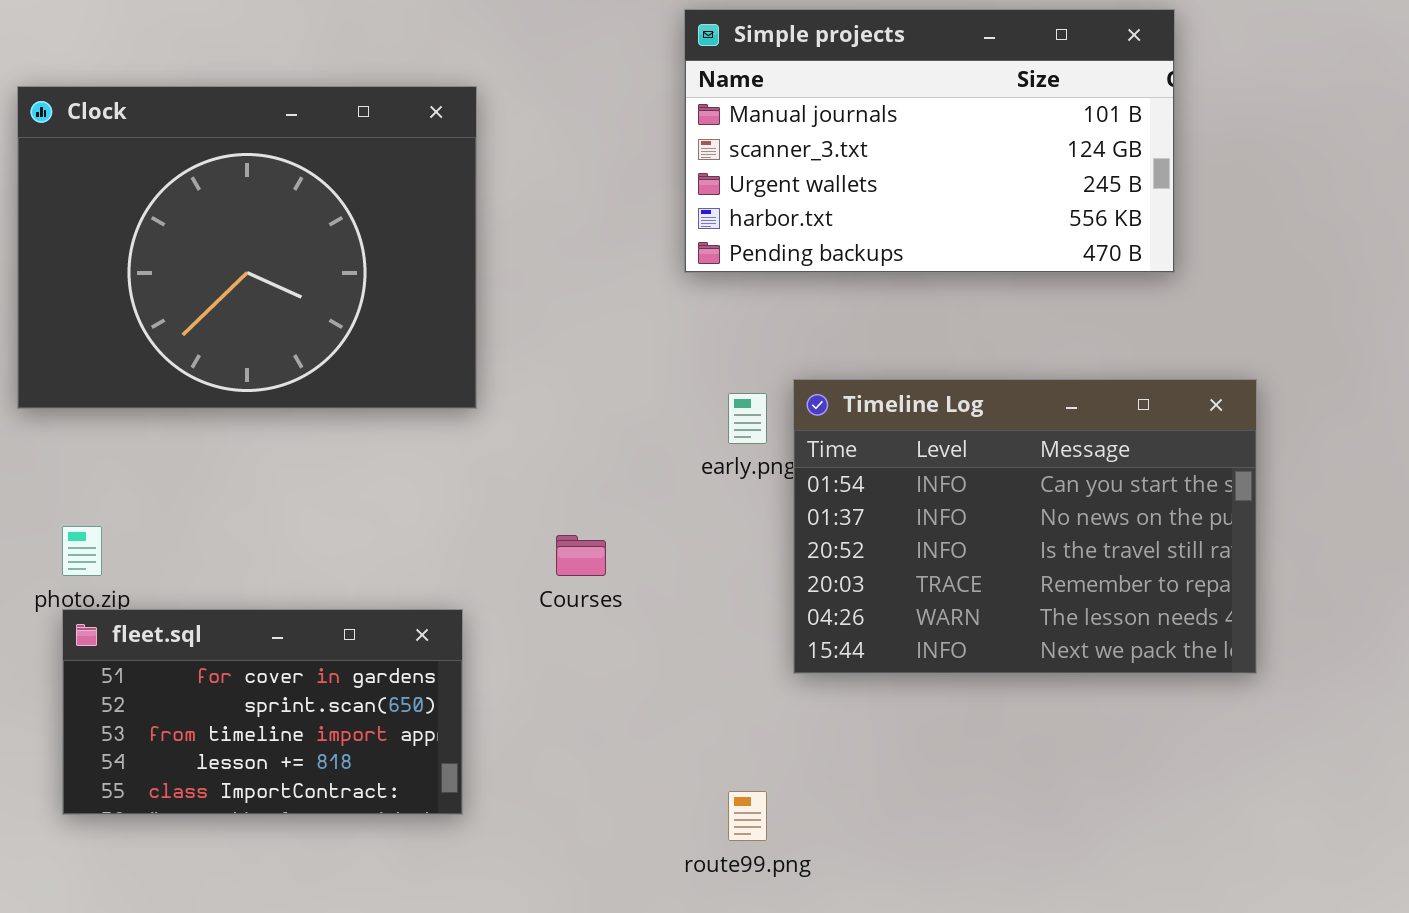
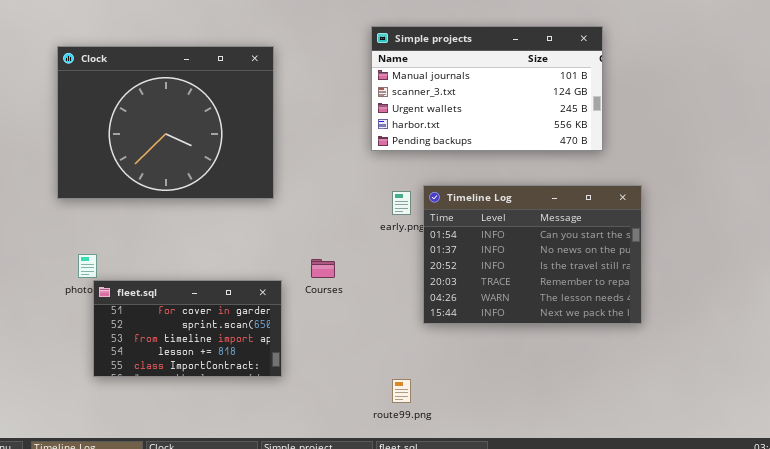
Simple projects: [684,9,1175,273] -> [371,26,603,151], moved
fleet.sql: [62,609,463,815] -> [93,280,282,377], moved

